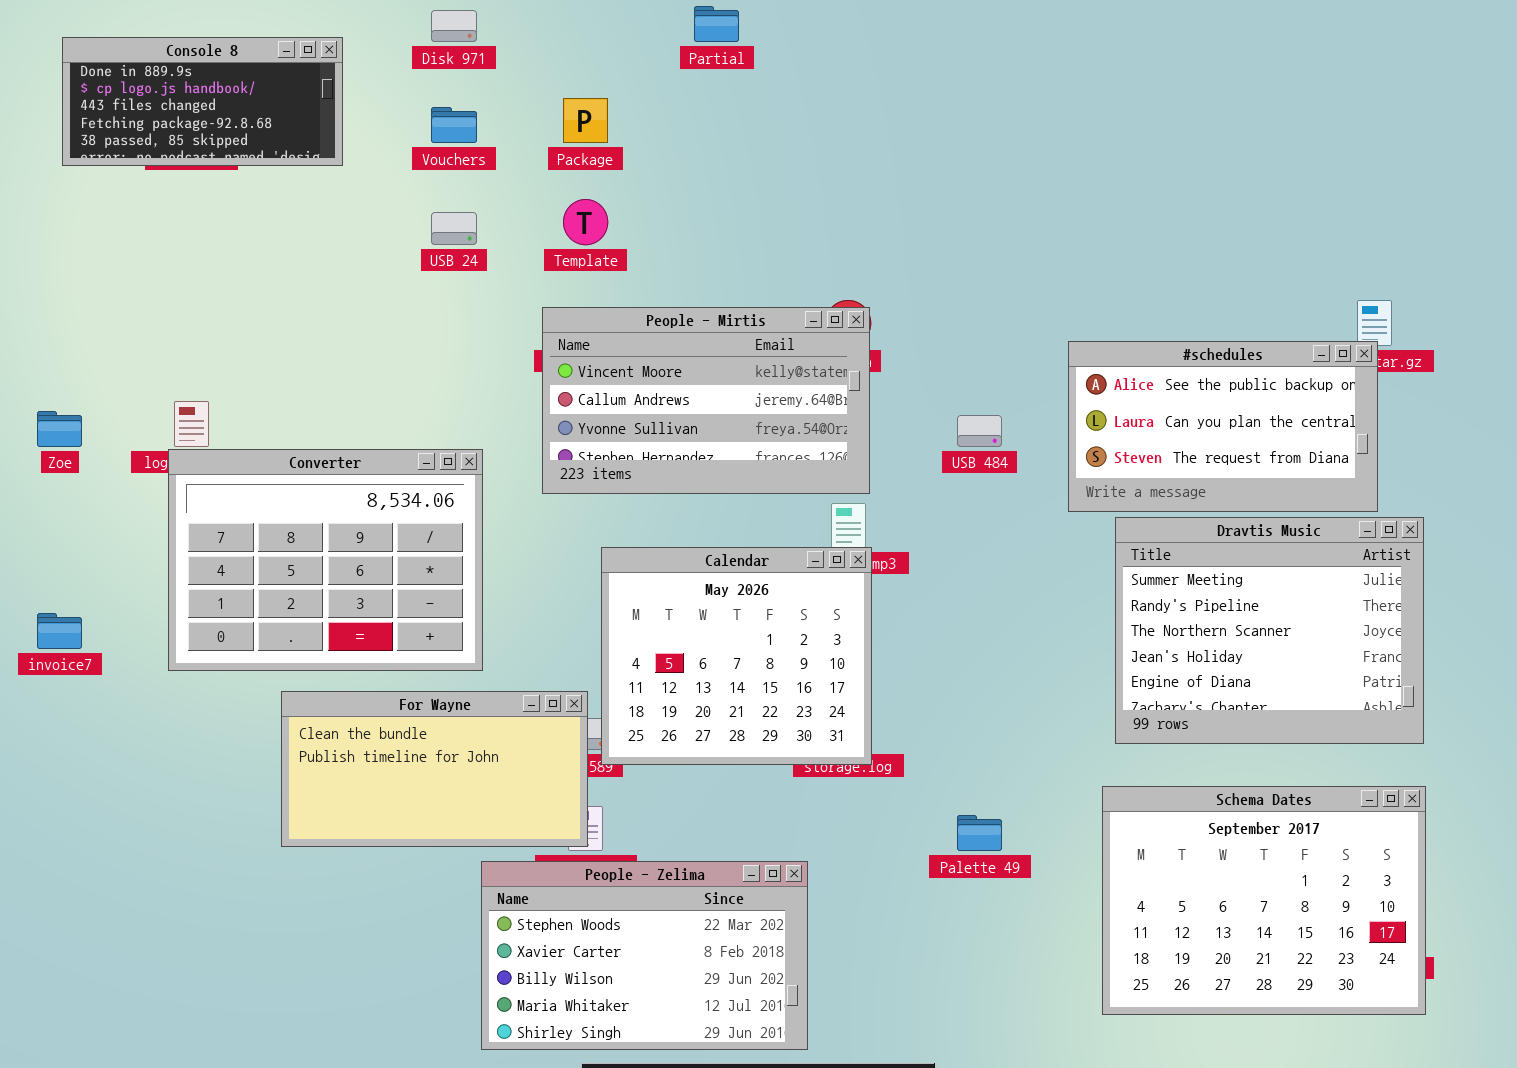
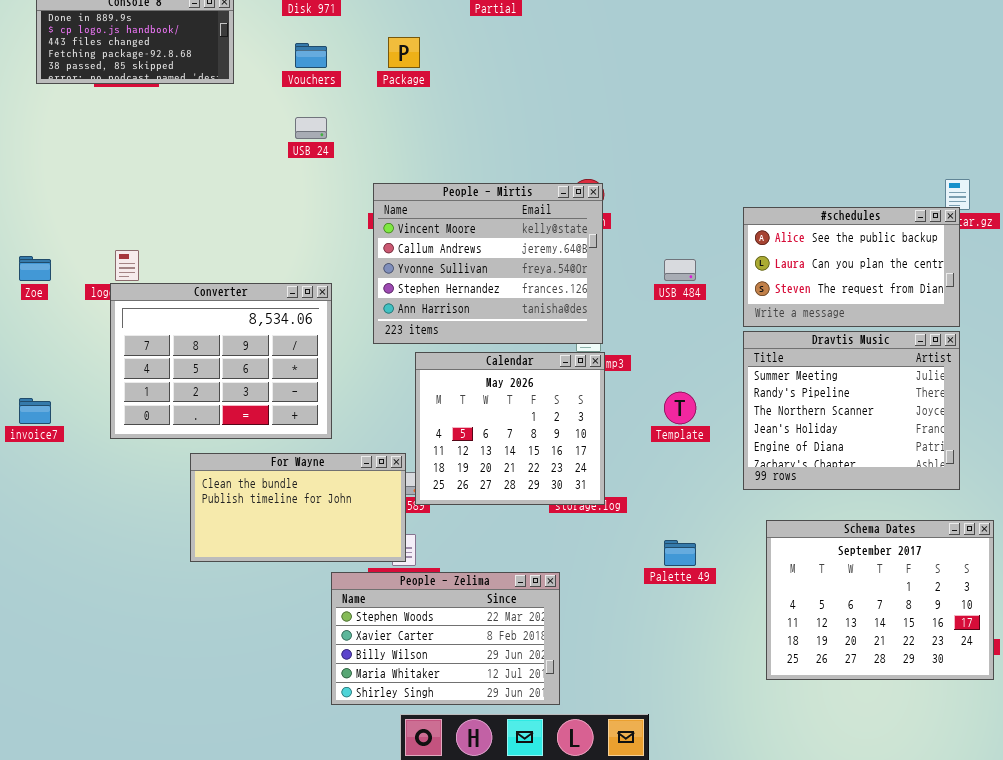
Template: [563,199,608,245] -> [664,392,696,424], moved
People - Mirtis: [542,307,870,494] -> [373,183,603,344], resized
Dravtis Music: [1115,517,1424,744] -> [743,331,960,490], moved

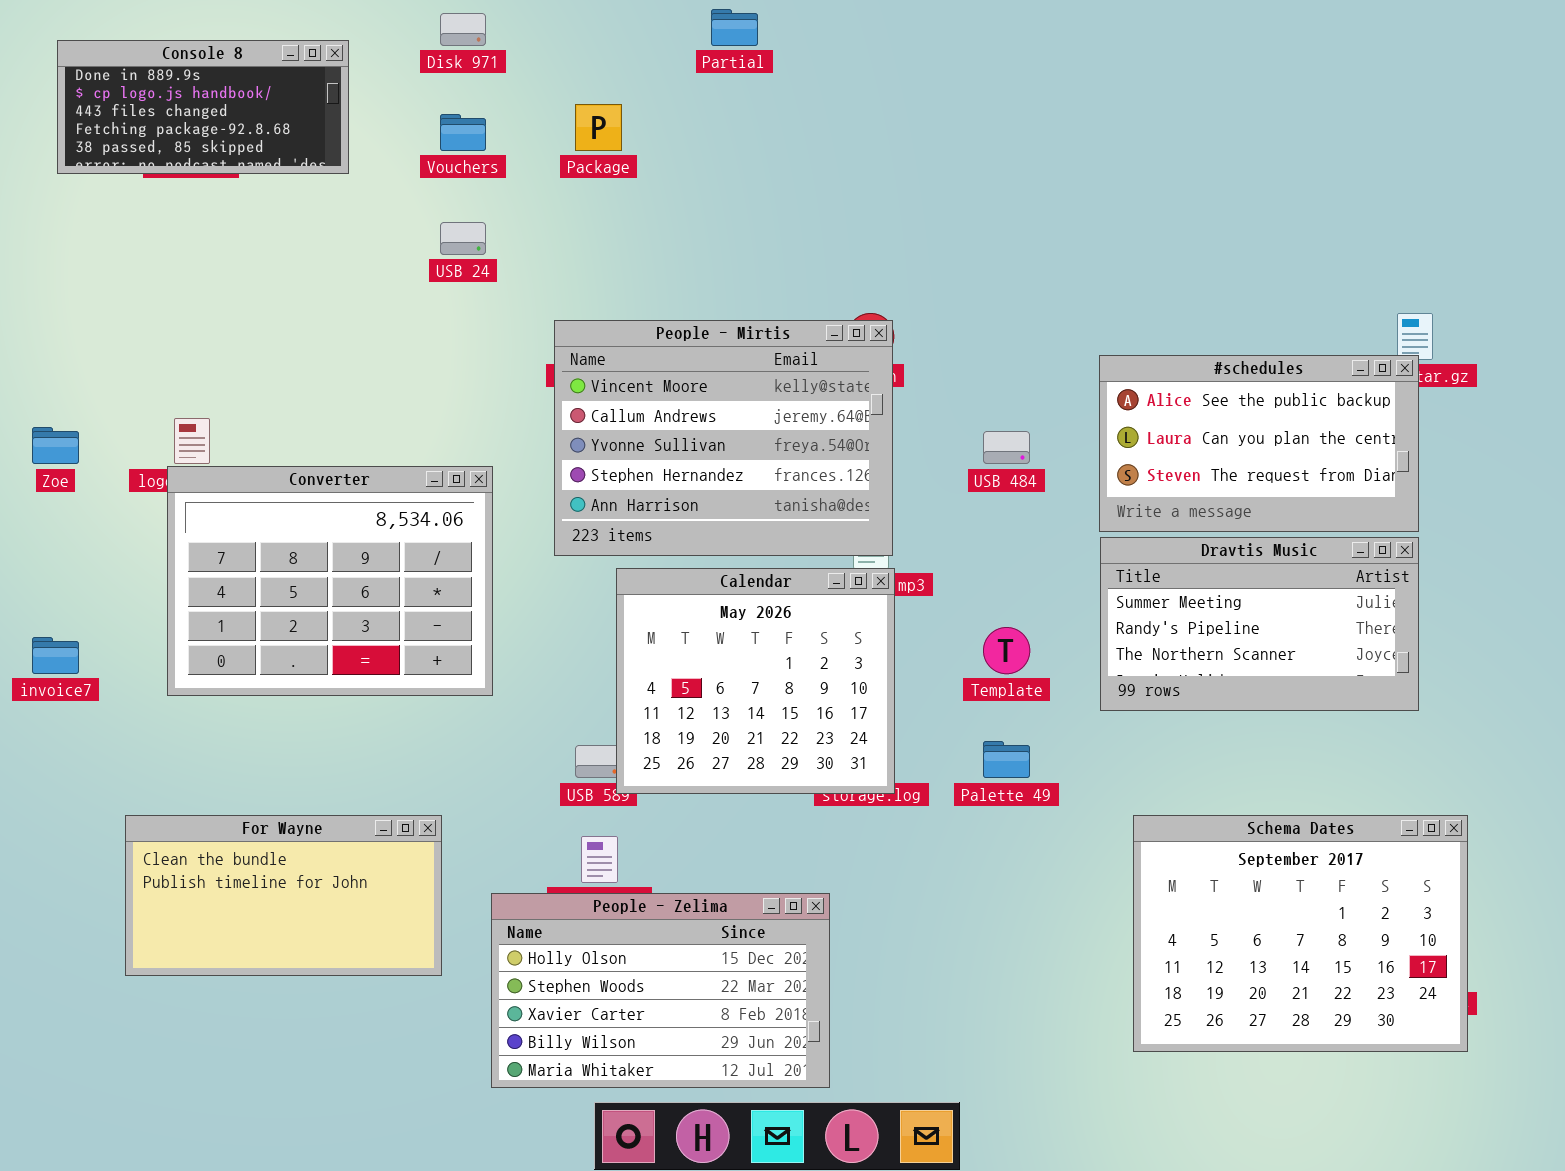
Dravtis Music: [743,331,960,490] -> [1100,537,1419,711], resized
For Wayne: [190,453,406,562] -> [125,815,442,976], moved
Palette 49: [664,540,696,566] -> [983,741,1030,778], moved
People - Zelima: [331,572,560,705] -> [491,893,830,1088], scrolled up 1 row

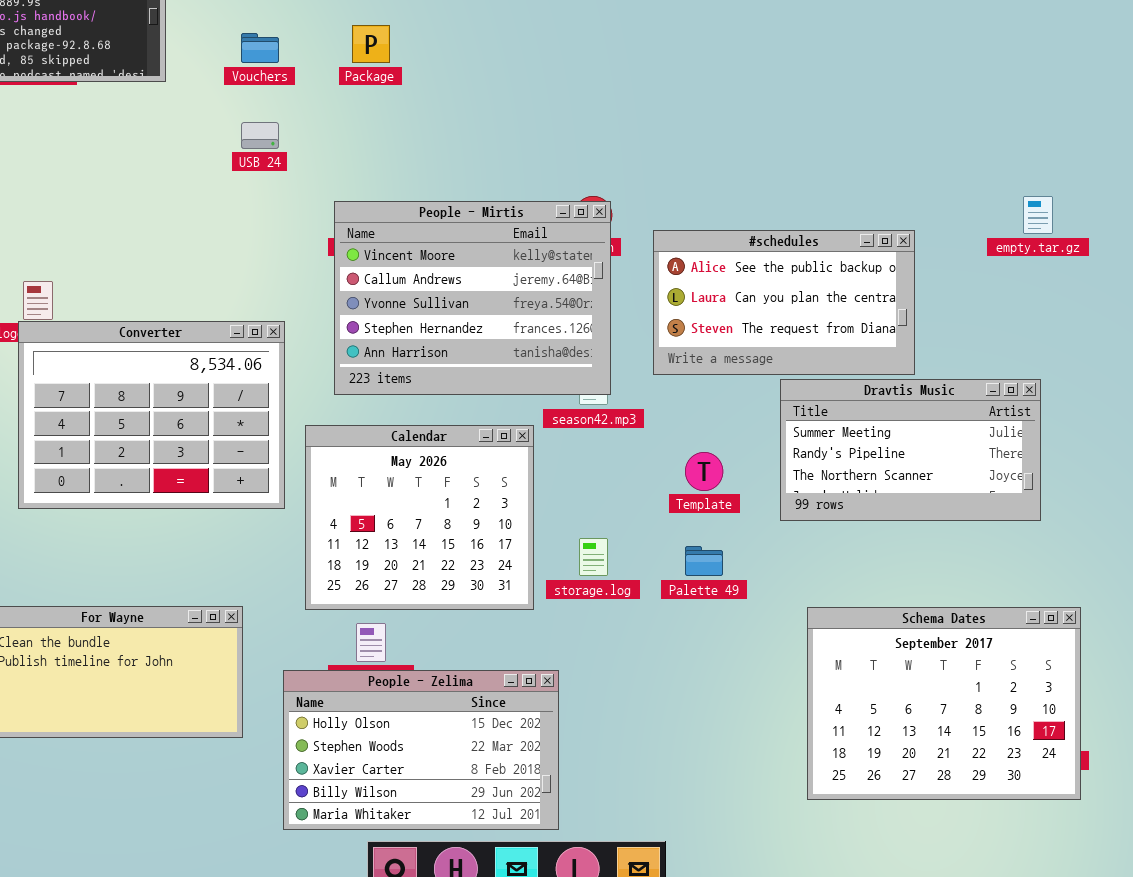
#schedules: [1099,355,1419,532] -> [653,230,915,375], moved
Calendar: [616,568,895,794] -> [305,425,534,610], moved

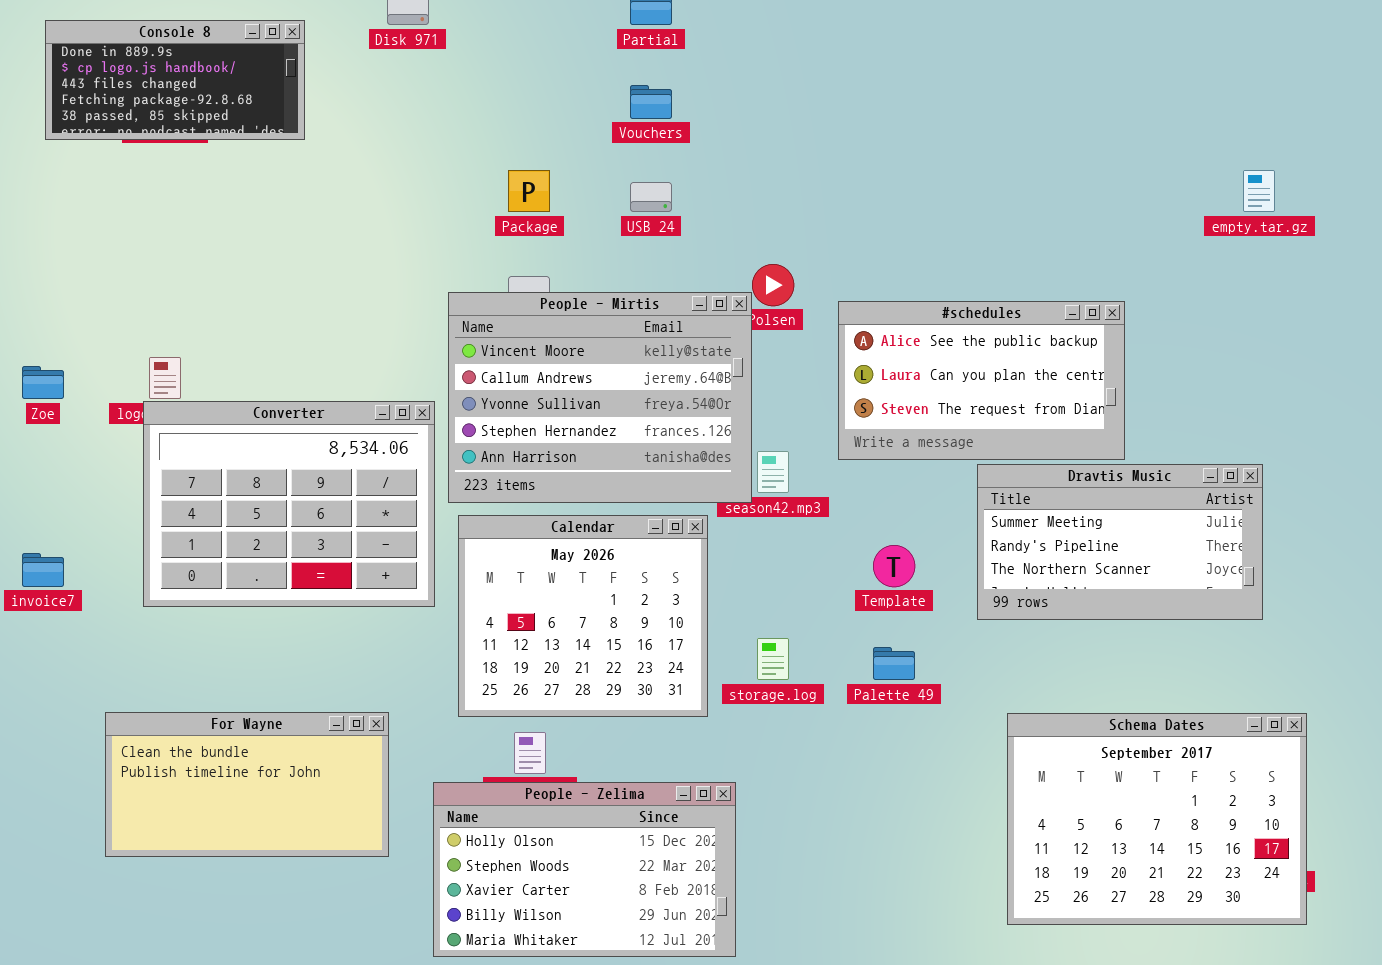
Package: [352,25,390,63] -> [508,170,550,212], moved
Vouchers: [241,33,279,63] -> [630,85,672,119], moved
USB 24: [241,122,279,149] -> [630,182,672,212], moved
empty.tar.gz: [1023,196,1053,234] -> [1243,170,1275,212], moved
People - Mirtis: [334,201,611,395] -> [448,292,752,503], moved

